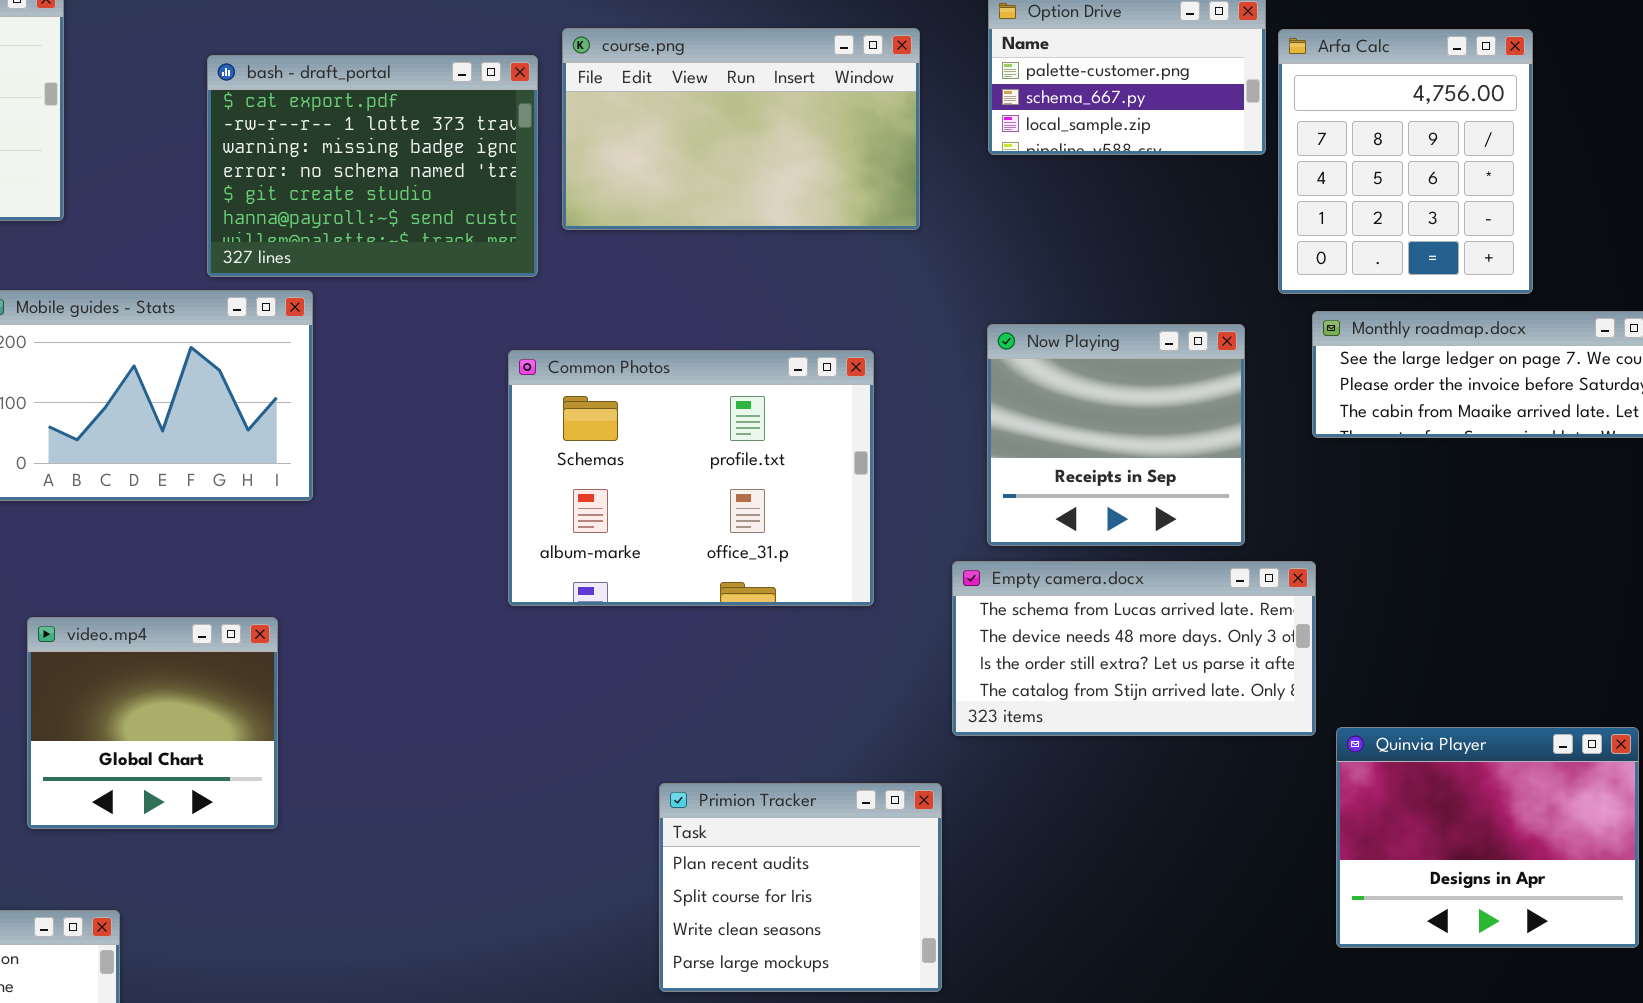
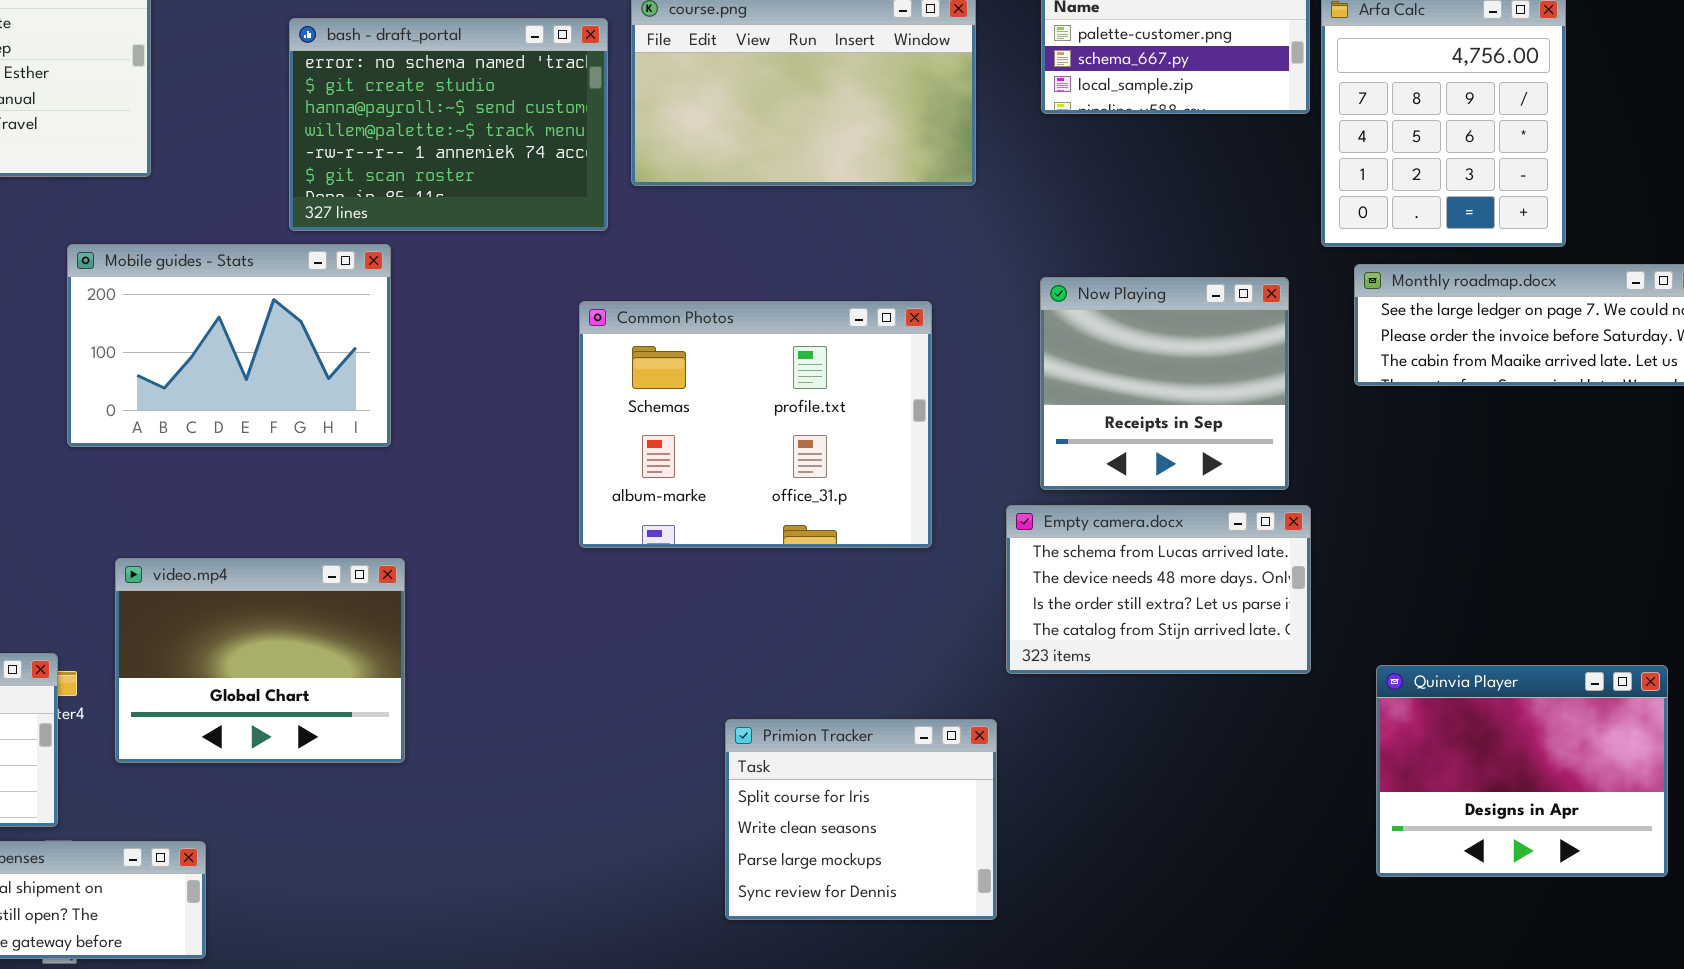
bash - draft_portal: [207,55,538,277] -> [289,18,608,231], scrolled down 3 rows
Empty camera.docx: [952,561,1316,736] -> [1006,505,1311,674], resized
video.mp4: [27,617,278,829] -> [115,558,405,763], resized
Primion Tracker: [659,783,942,992] -> [725,719,997,920], scrolled down 1 row

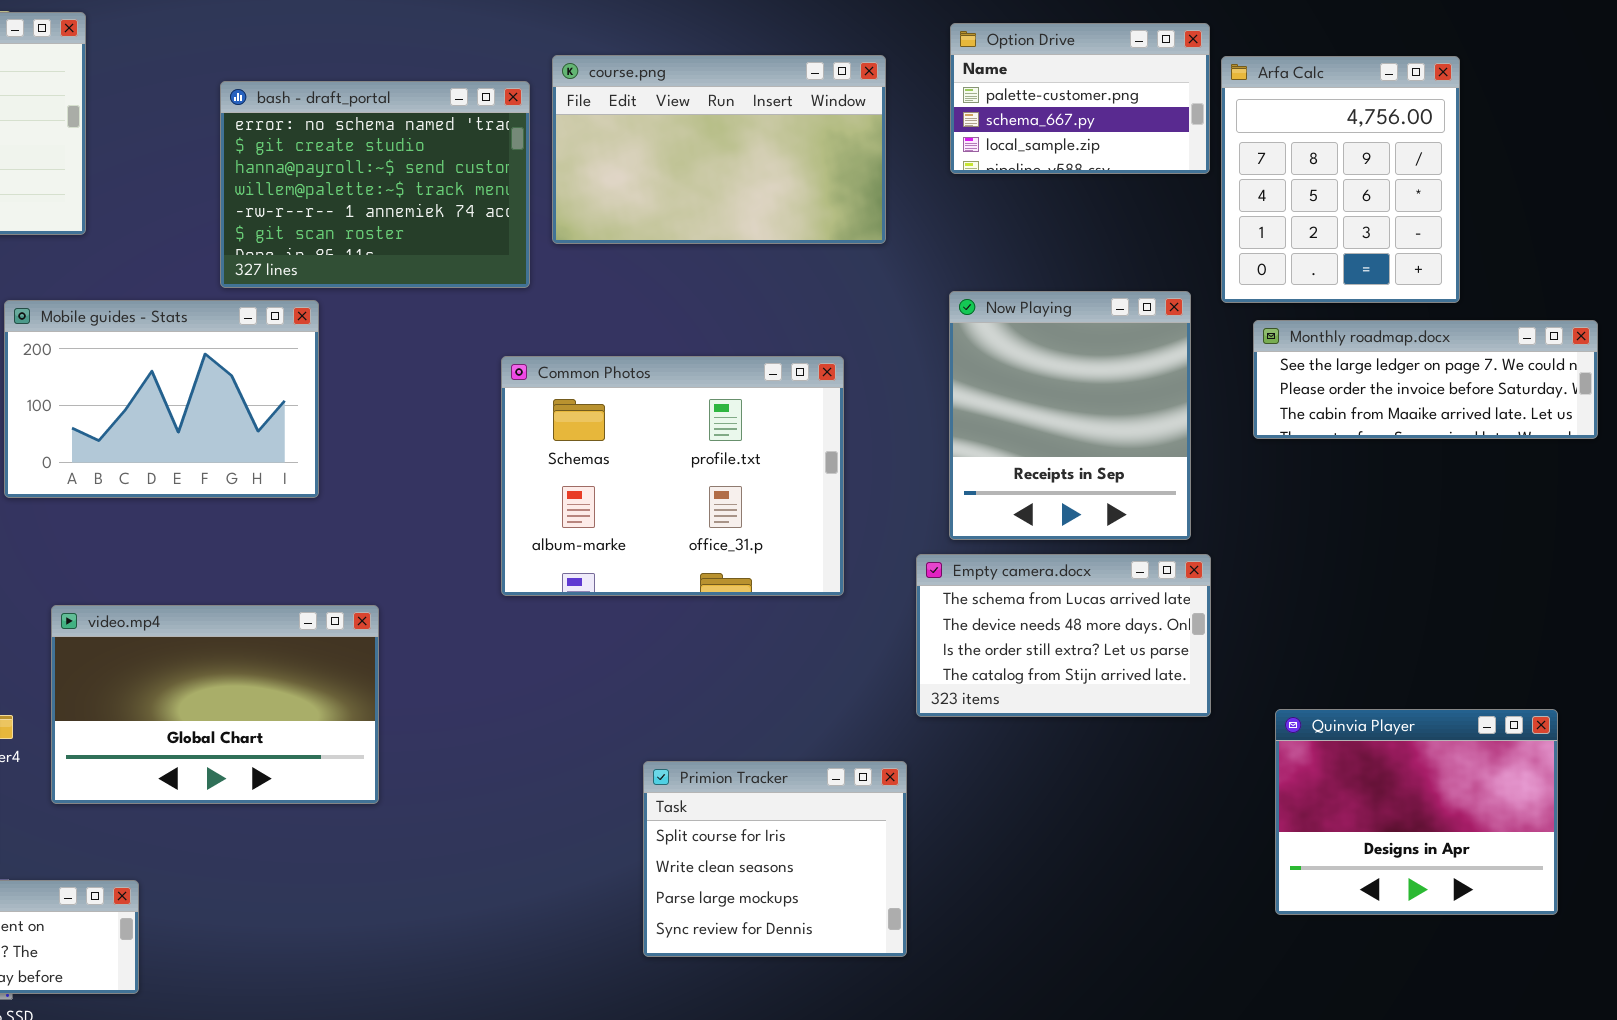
Now Playing: [1040,277,1289,490] -> [949,291,1191,540], resized
video.mp4: [115,558,405,763] -> [51,605,379,804], resized

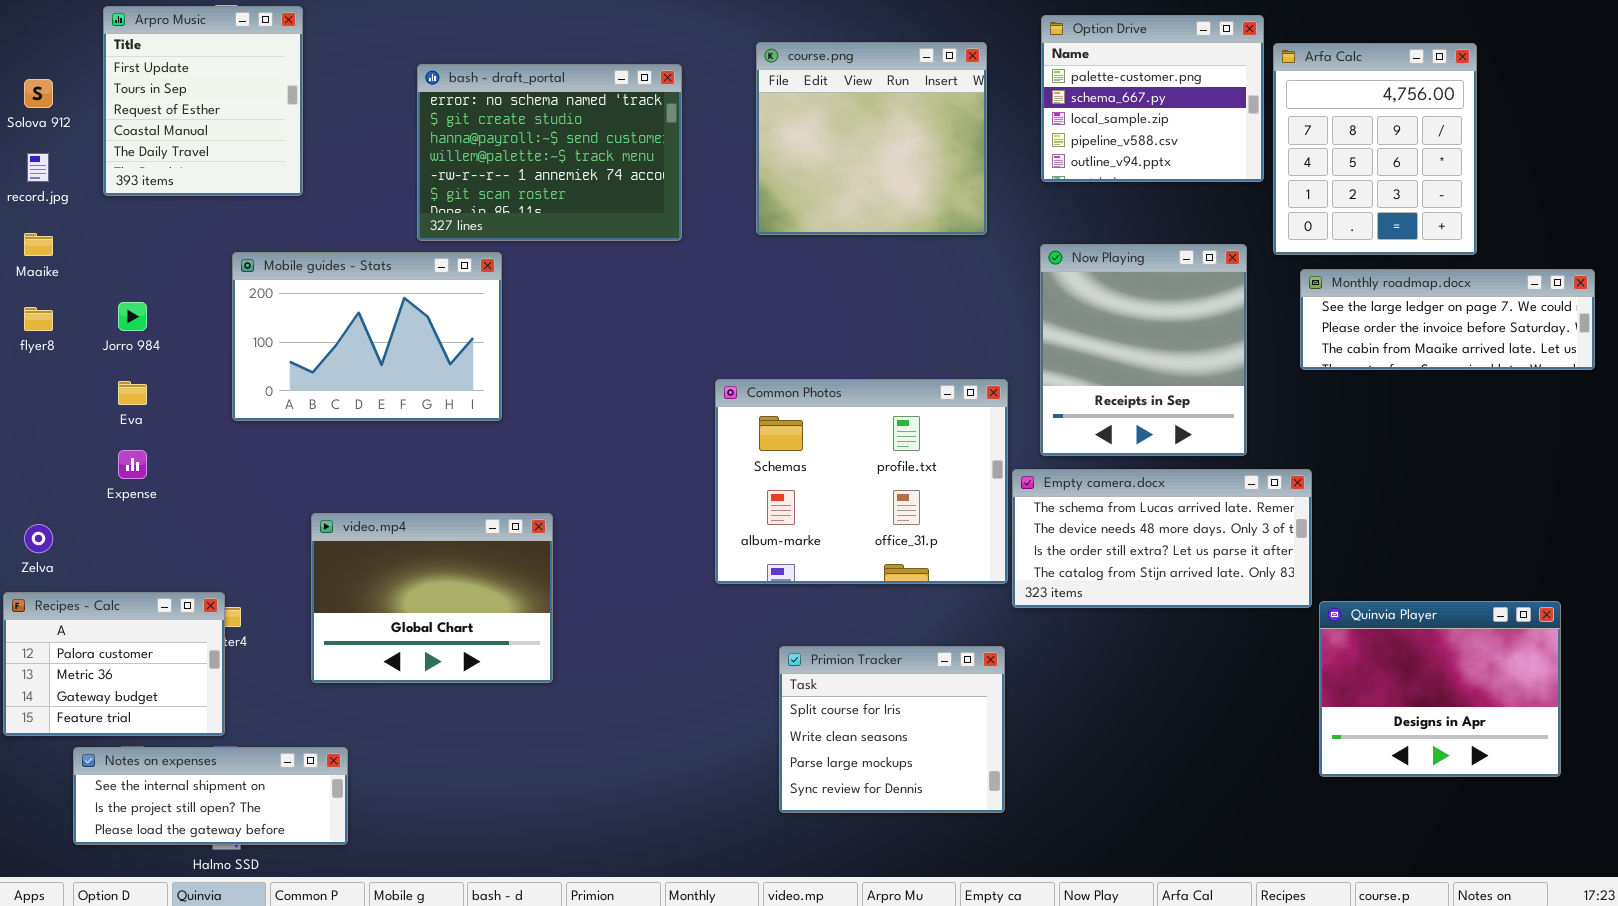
Option Drive: [950,23,1210,174] -> [1041,15,1264,182], resized
course.png: [552,55,886,244] -> [756,42,987,235], resized
Common Photos: [501,356,844,596] -> [715,379,1008,584], moved
Empty camera.docx: [916,554,1211,717] -> [1012,469,1312,608], resized
video.mp4: [51,605,379,804] -> [311,513,553,683], resized

